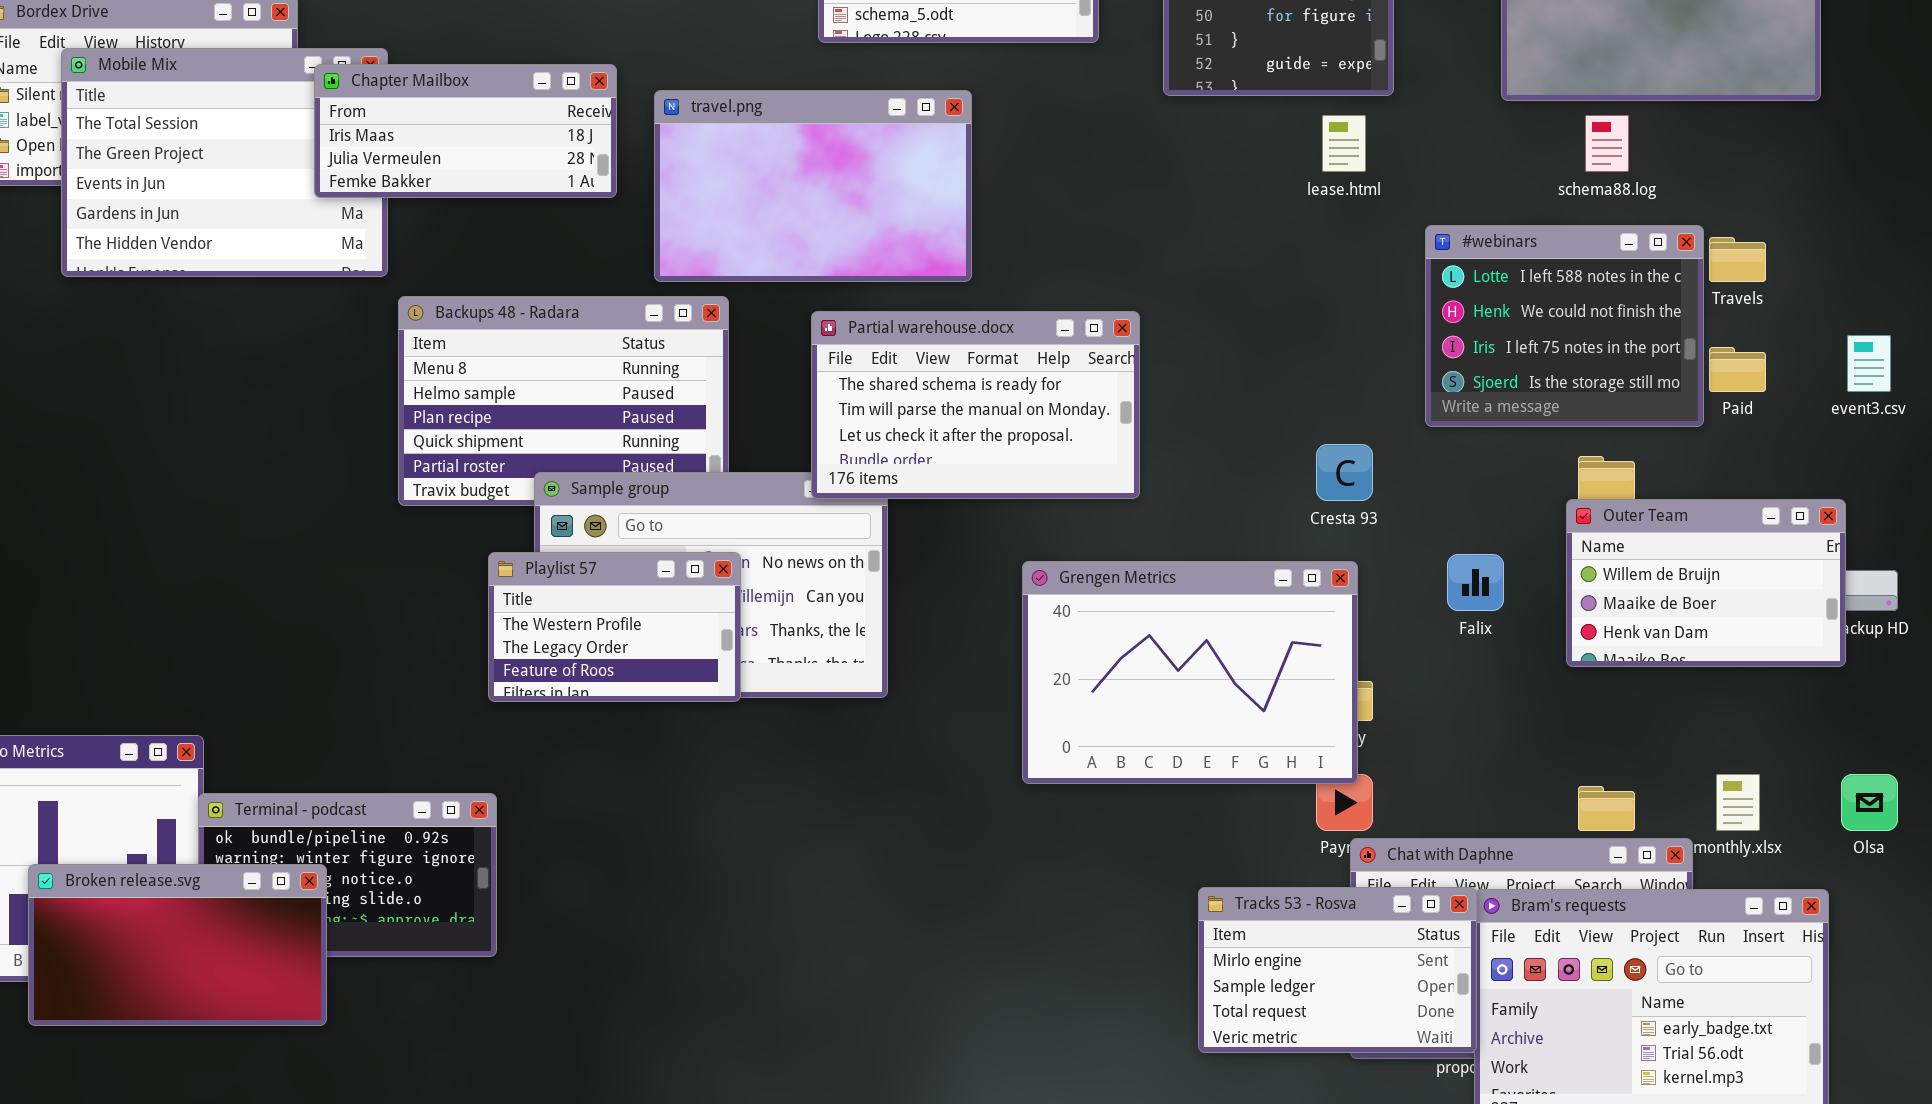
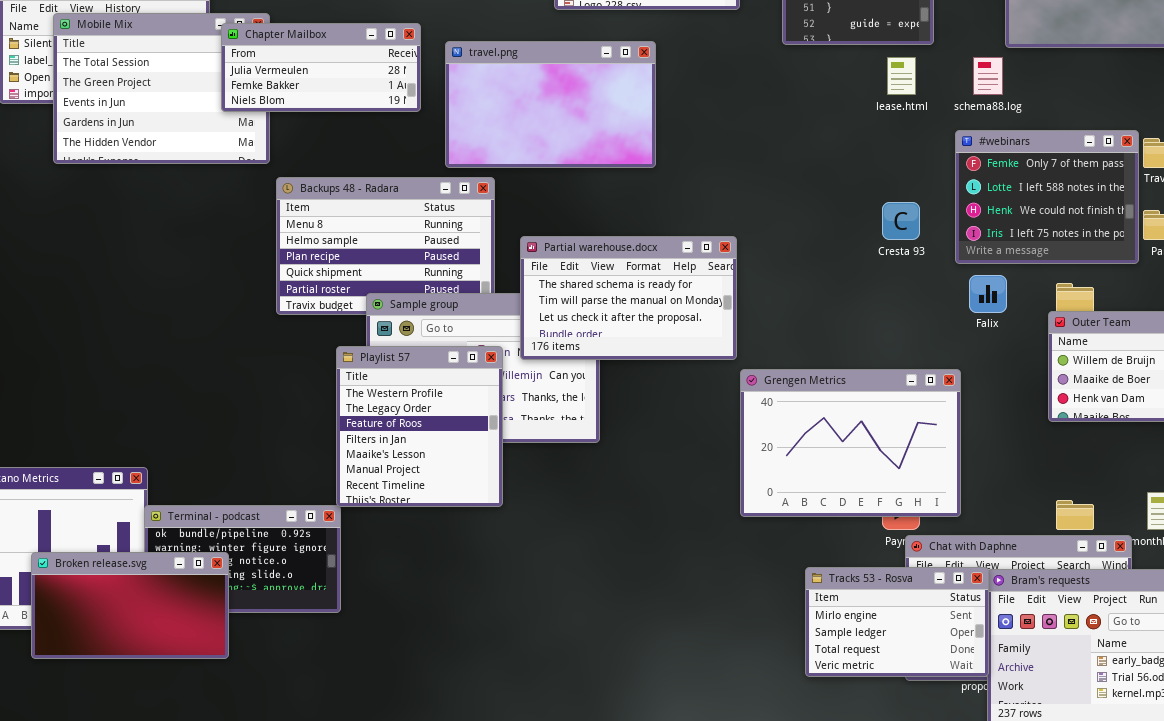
Chapter Mailbox: [314,64,617,198] -> [221,23,421,112], scrolled down 1 row
schema88.log: [1585,115,1629,172] -> [973,57,1003,95], moved
#webinars: [1425,225,1704,427] -> [955,130,1139,264], scrolled up 1 row
Partial warehouse.docx: [811,311,1140,499] -> [520,236,737,360], moved
Cresta 93: [1316,444,1373,501] -> [882,202,920,240], moved
Playlist 57: [488,552,741,702] -> [336,346,503,507], resized
Falix: [1447,554,1504,611] -> [969,275,1007,313], moved
Grengen Metrics: [1022,561,1358,784] -> [740,369,961,517], moved

